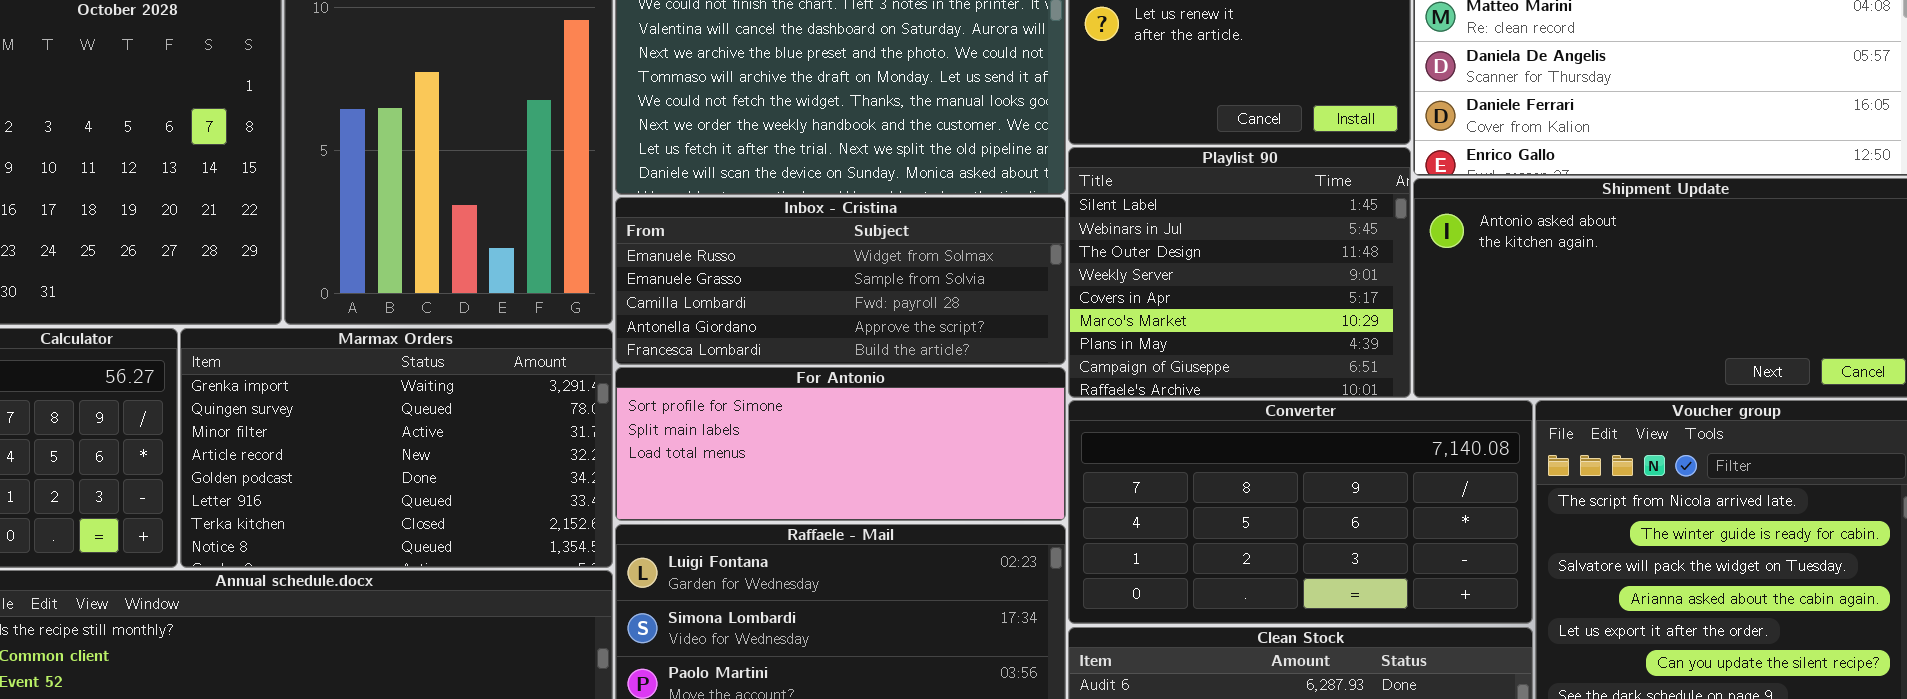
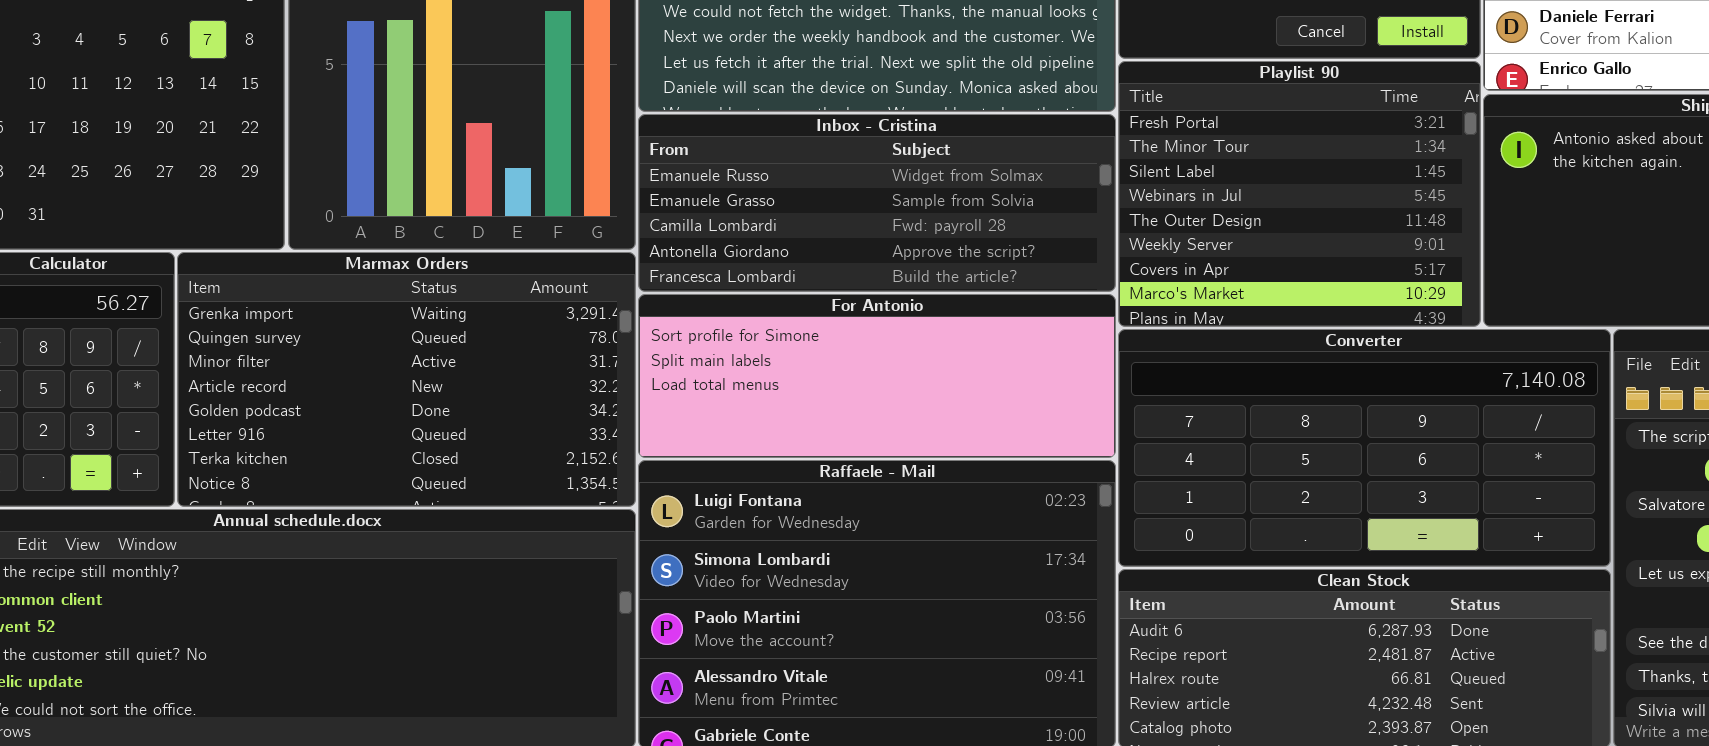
Playlist 90: [1068,147,1411,398] -> [1118,61,1481,327], scrolled up 2 rows

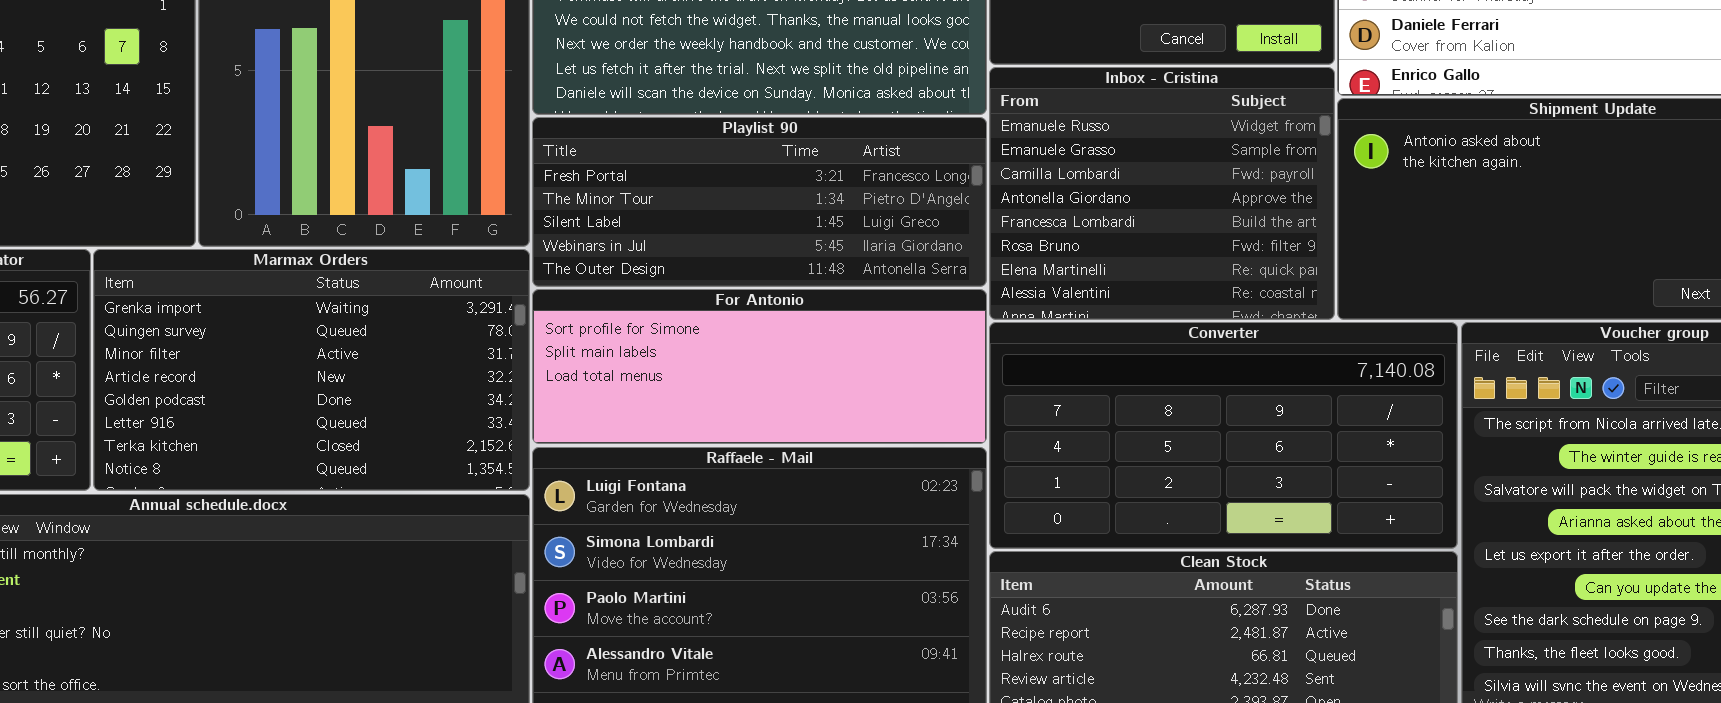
Playlist 90: [1118,61,1481,327] -> [532,117,987,287], moved, resized
Inbox - Cristina: [638,114,1116,292] -> [989,67,1335,320], moved, resized

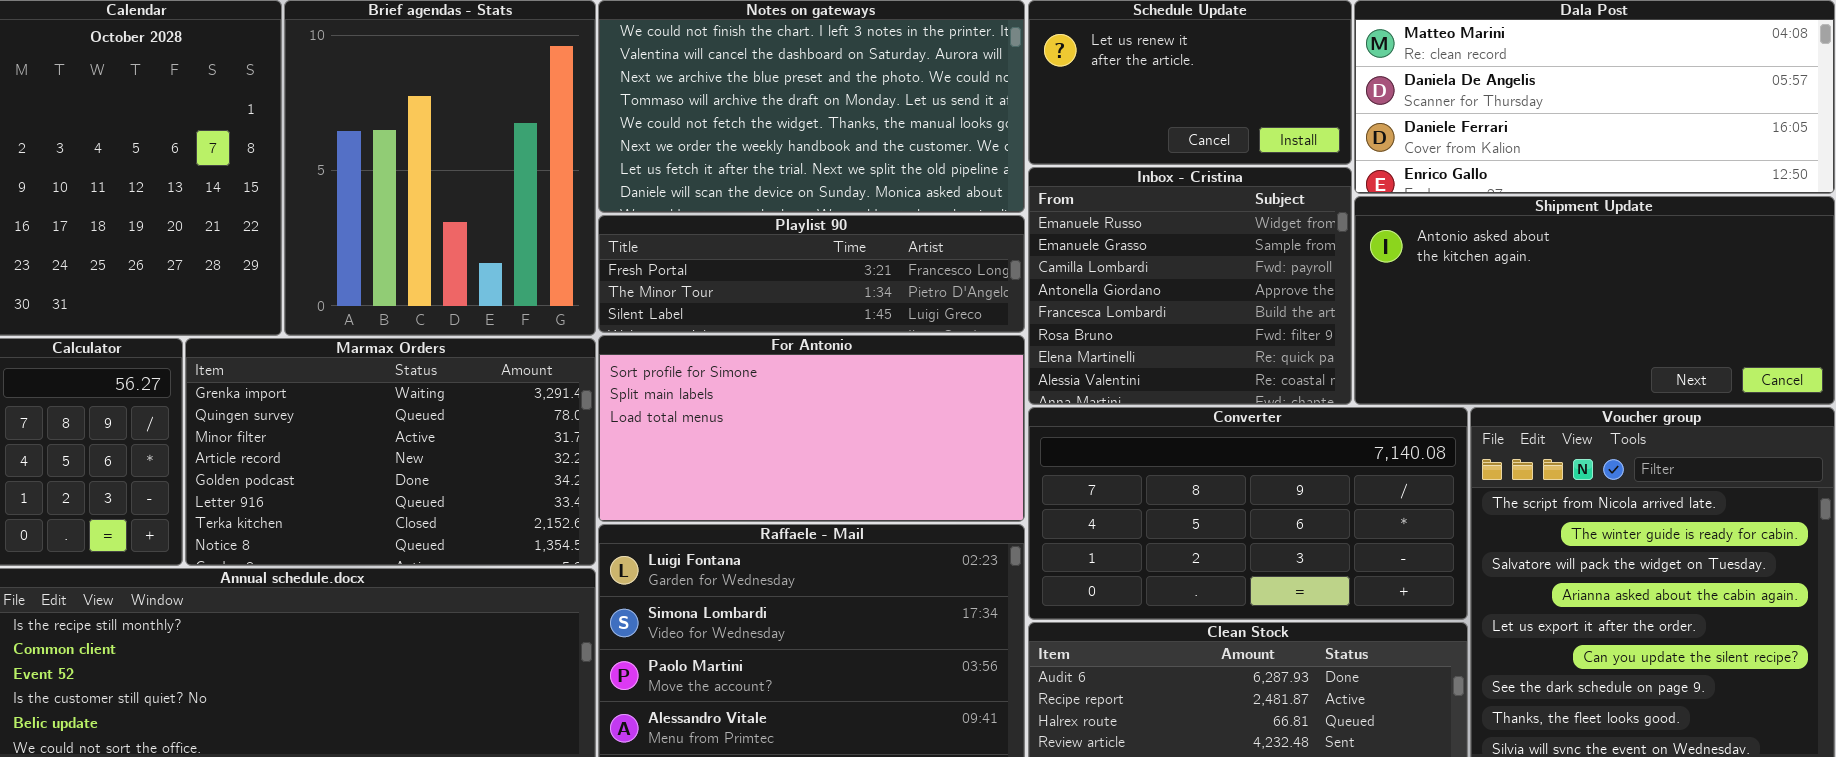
Playlist 90: [532,117,987,287] -> [598,215,1025,333], resized
For Antonio: [532,289,987,444] -> [598,335,1025,522], resized

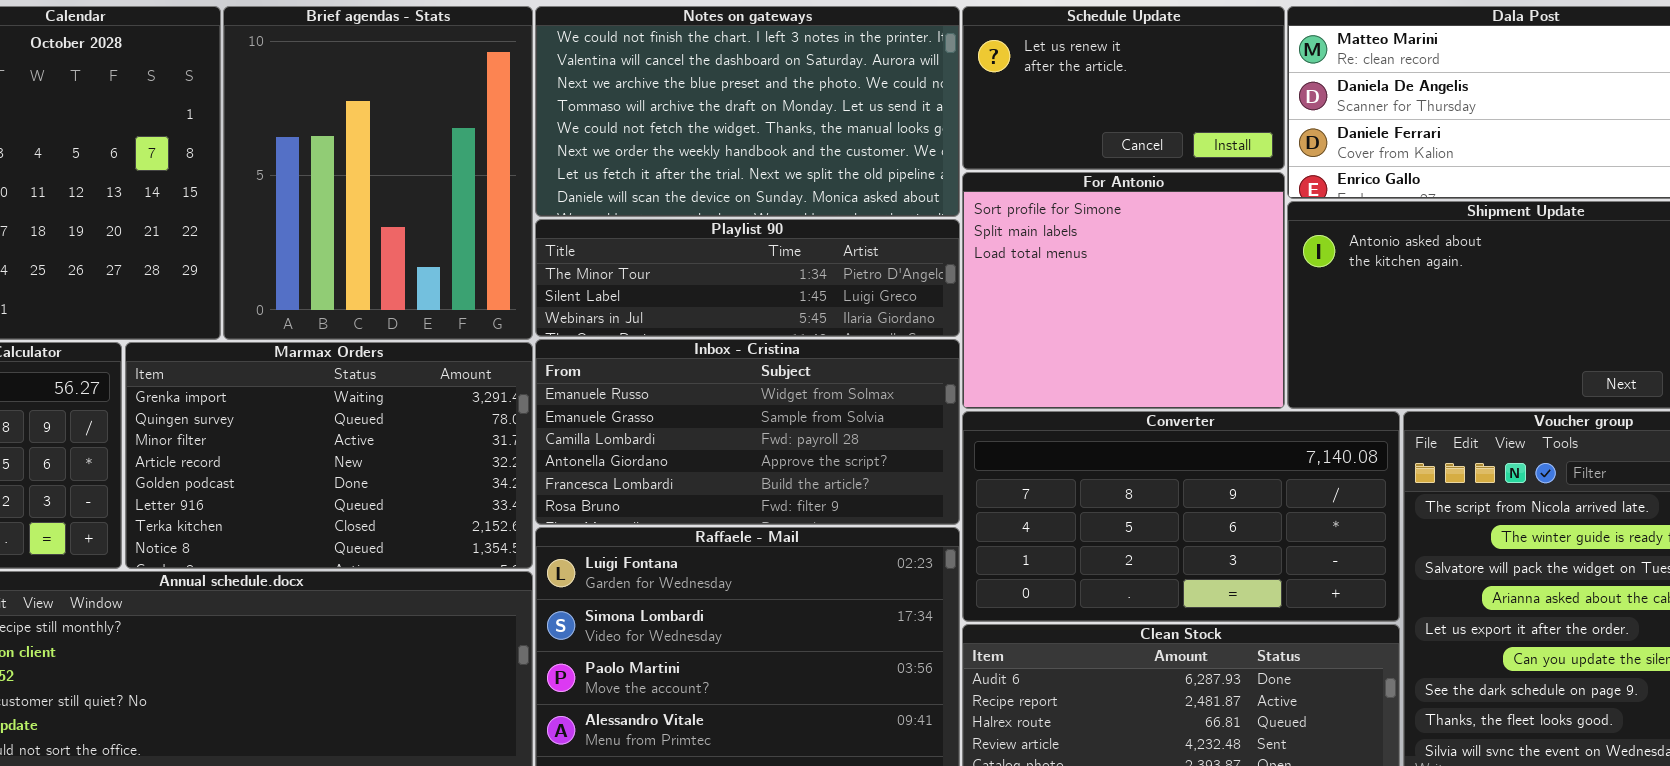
Inbox - Cristina: [1028,167,1352,405] -> [535,339,960,525], moved, resized
Playlist 90: [598,215,1025,333] -> [535,219,960,337], scrolled down 1 row
For Antonio: [598,335,1025,522] -> [962,172,1285,409], moved, resized

